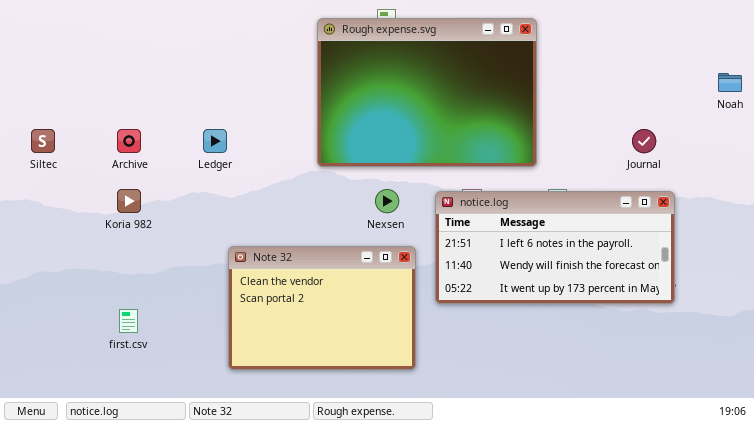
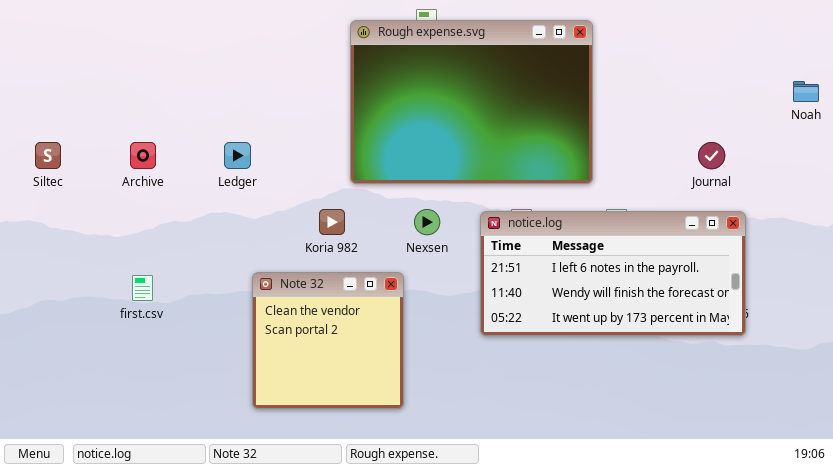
Koria 982: [117,189,141,213] -> [319,209,345,235], moved
Note 32: [228,246,416,370] -> [252,272,404,409], resized
first.csv: [119,309,138,333] -> [132,275,153,301], moved

